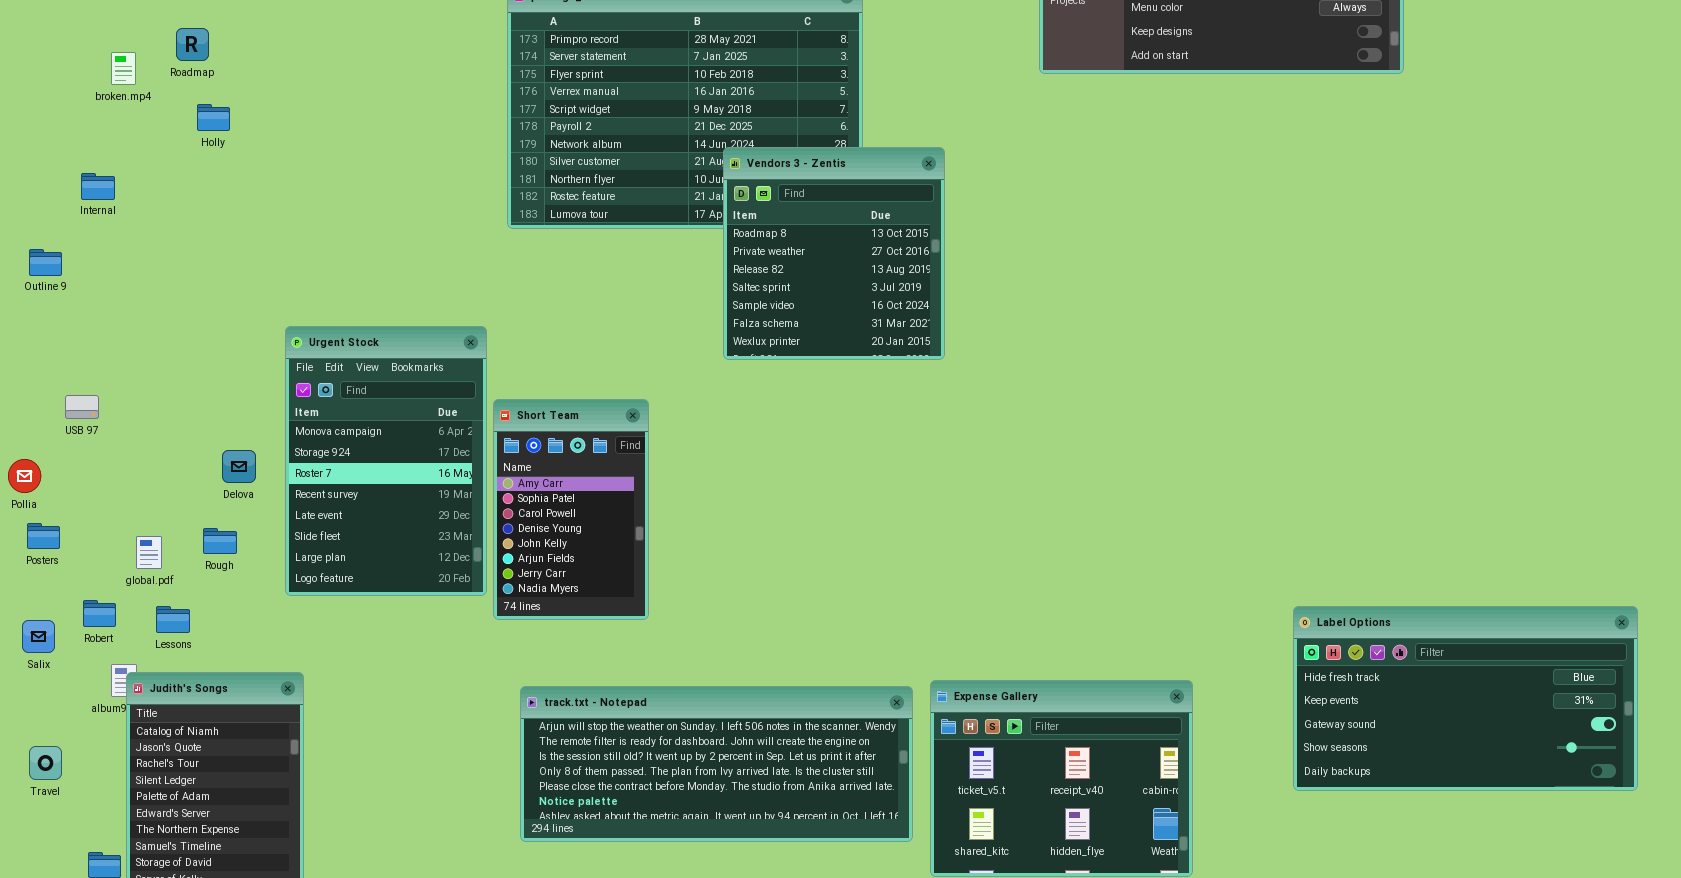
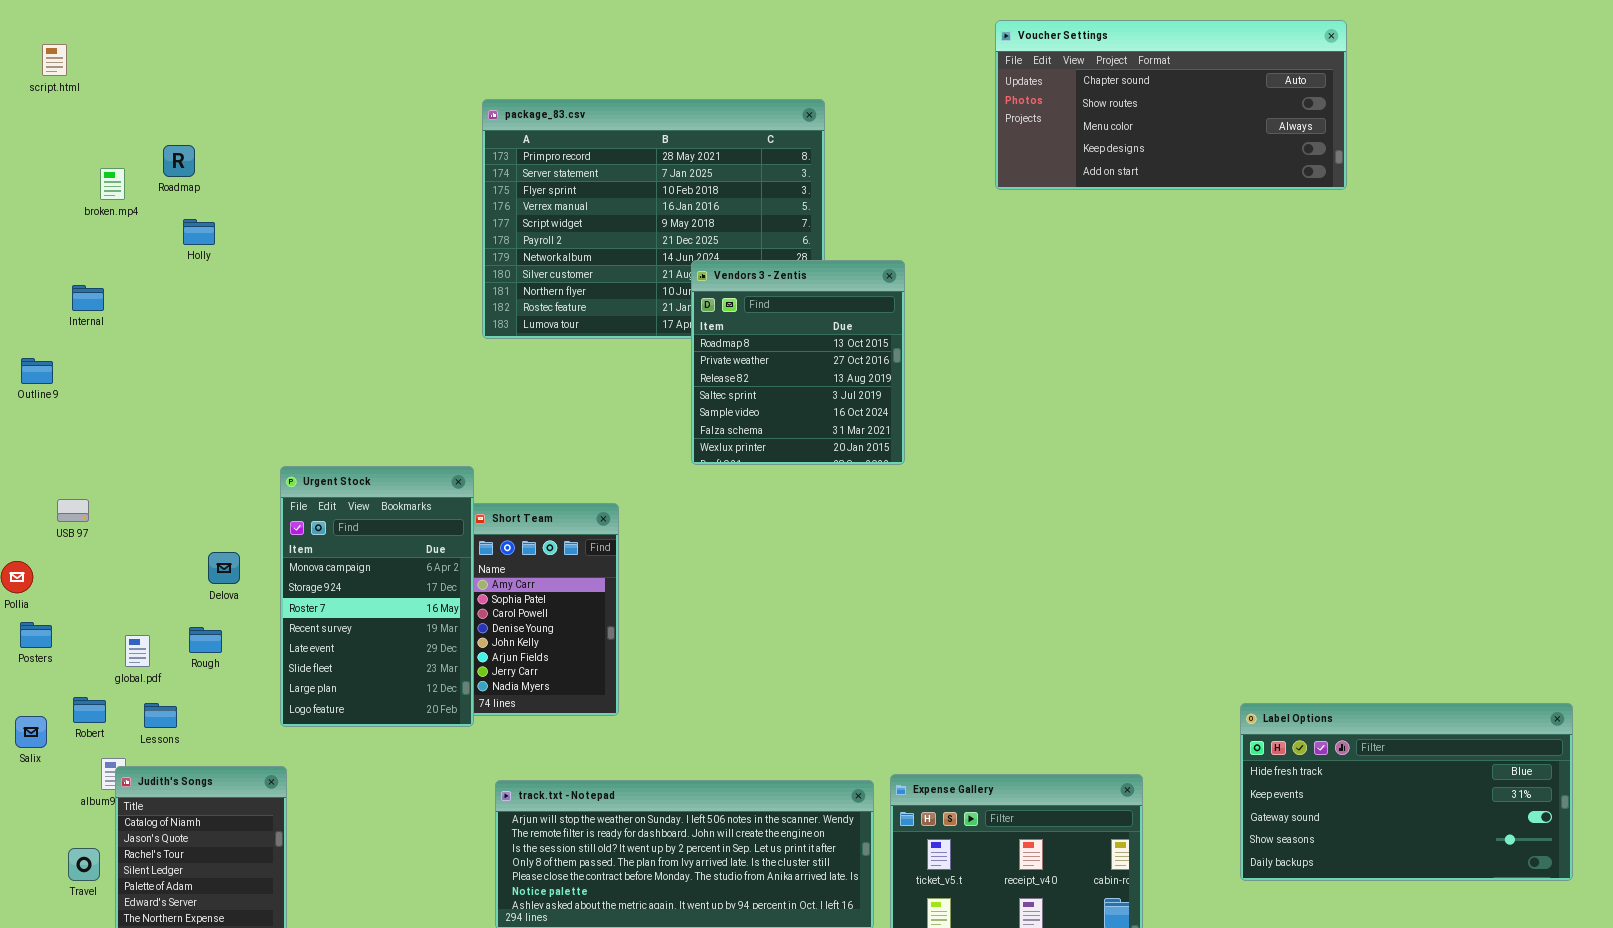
Urgent Stock: [285,326,487,596] -> [280,466,474,727], moved
Travel: [29,746,62,780] -> [68,848,100,881], moved

